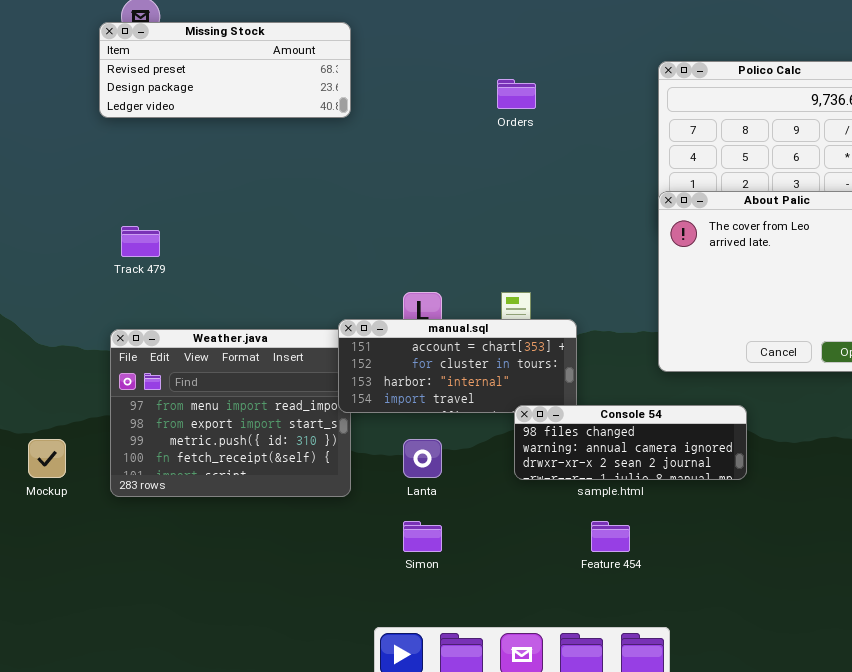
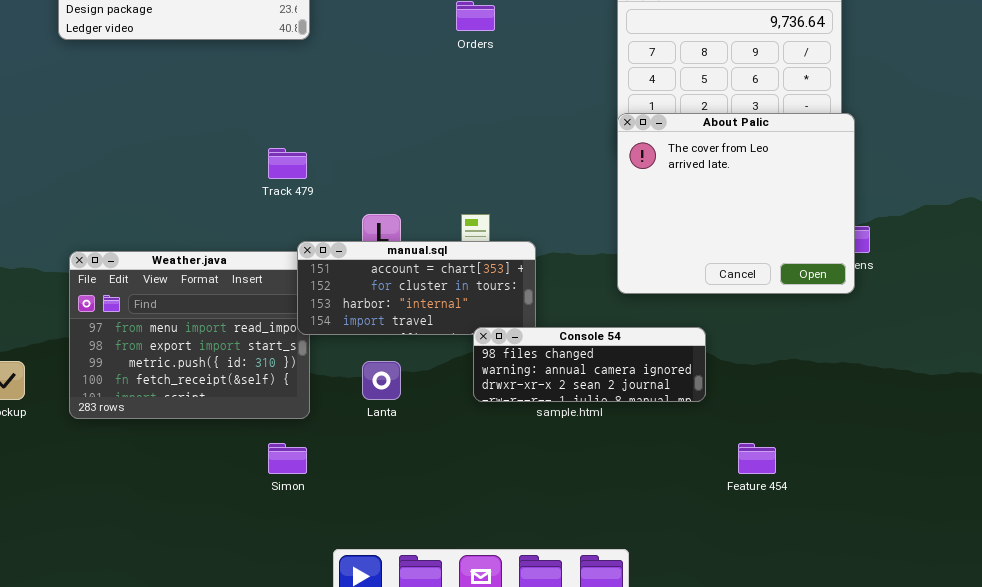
Track 479: [121,226,160,257] -> [268,148,307,179], moved
Simon: [403,521,442,552] -> [268,443,307,474], moved
Feature 454: [591,521,630,552] -> [738,443,776,474], moved

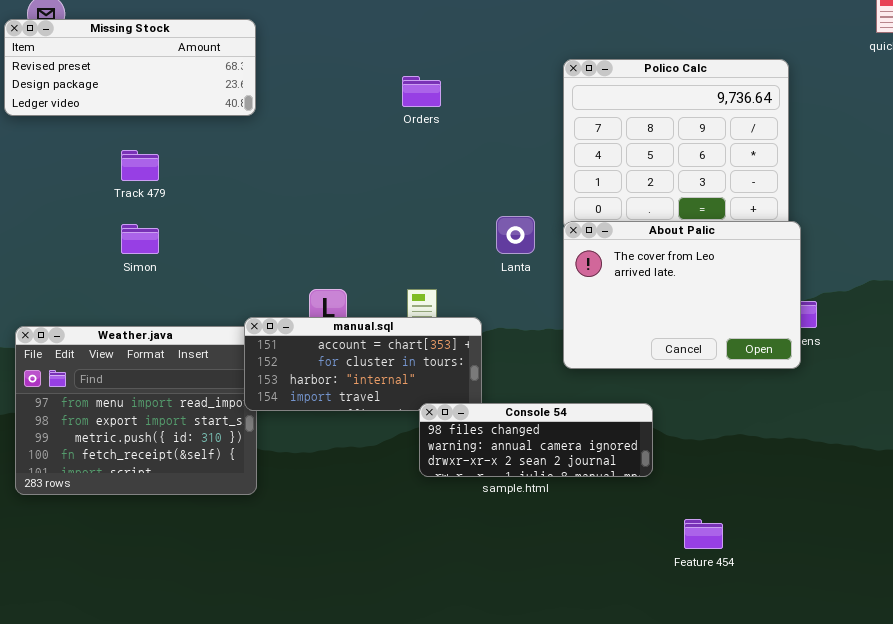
About Palic: [617,113,855,294] -> [563,221,801,369], resized
Track 479: [268,148,307,179] -> [121,150,159,181], moved
Lanta: [362,361,401,400] -> [496,216,535,254], moved
Simon: [268,443,307,474] -> [121,224,159,254], moved

